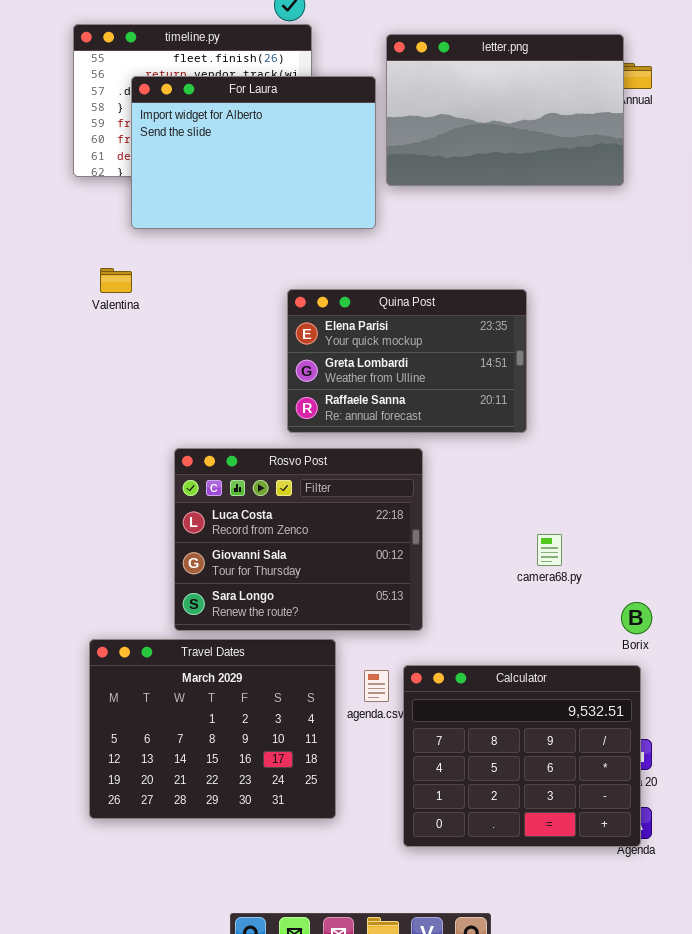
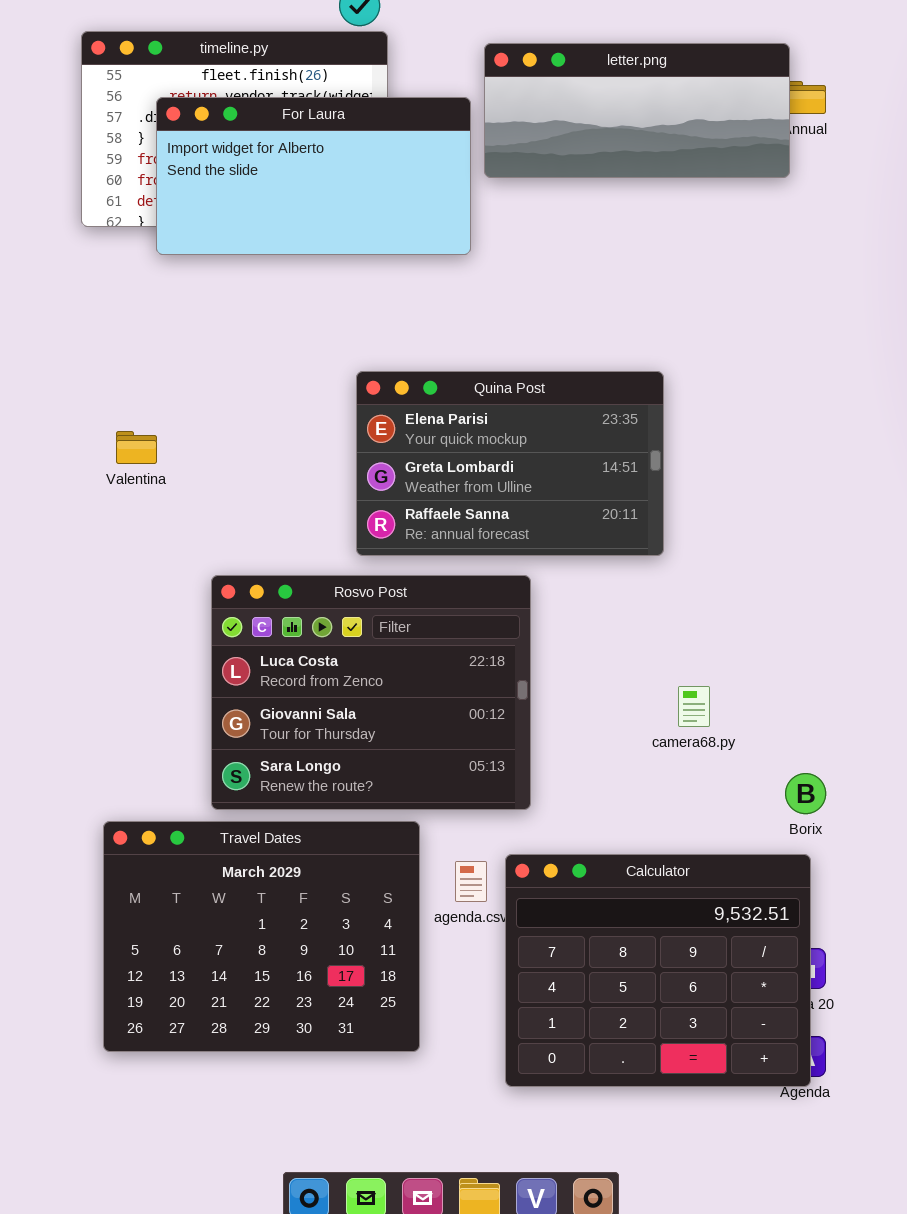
letter.png: [386,34,624,186] -> [484,43,790,178], resized
For Laura: [131,76,376,229] -> [156,97,471,255], resized
Valentina: [100,268,132,293] -> [116,431,157,464], moved

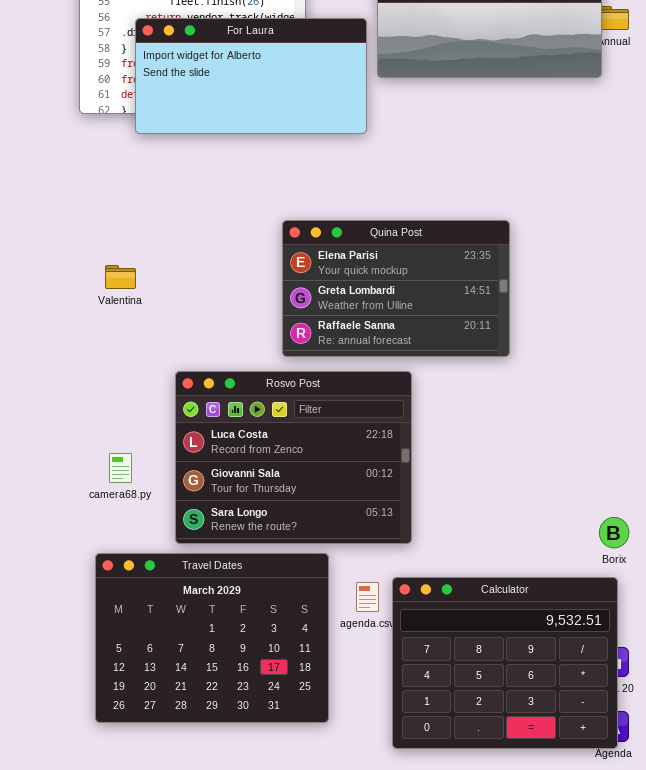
camera68.py: [678,686,710,727] -> [109,453,132,483], moved

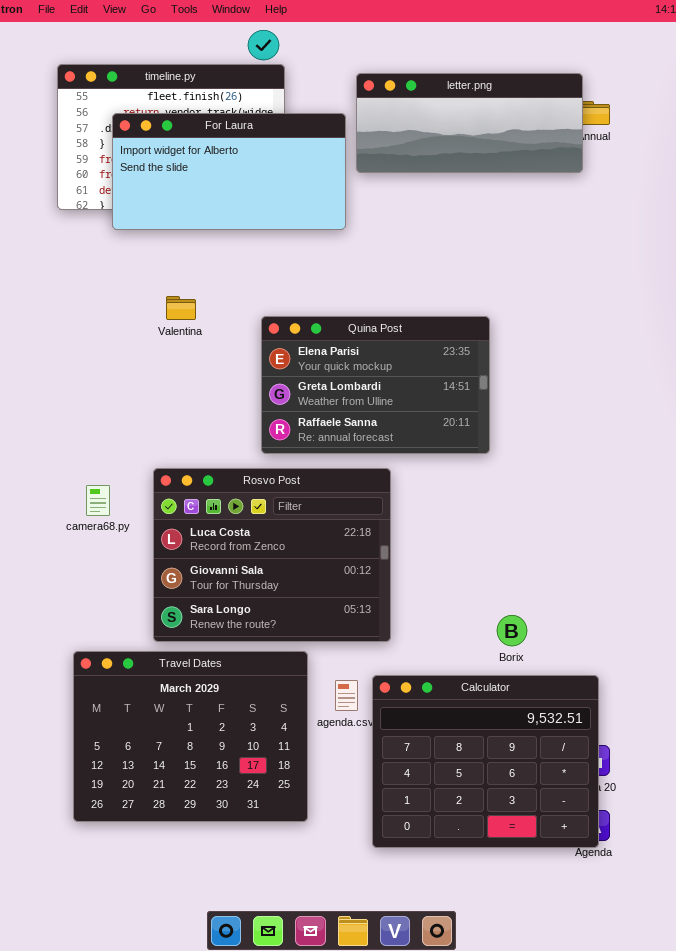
Valentina: [105,265,136,289] -> [166,296,196,320], moved
camera68.py: [109,453,132,483] -> [86,485,110,516], moved
Borix: [599,517,629,548] -> [497,615,527,646], moved

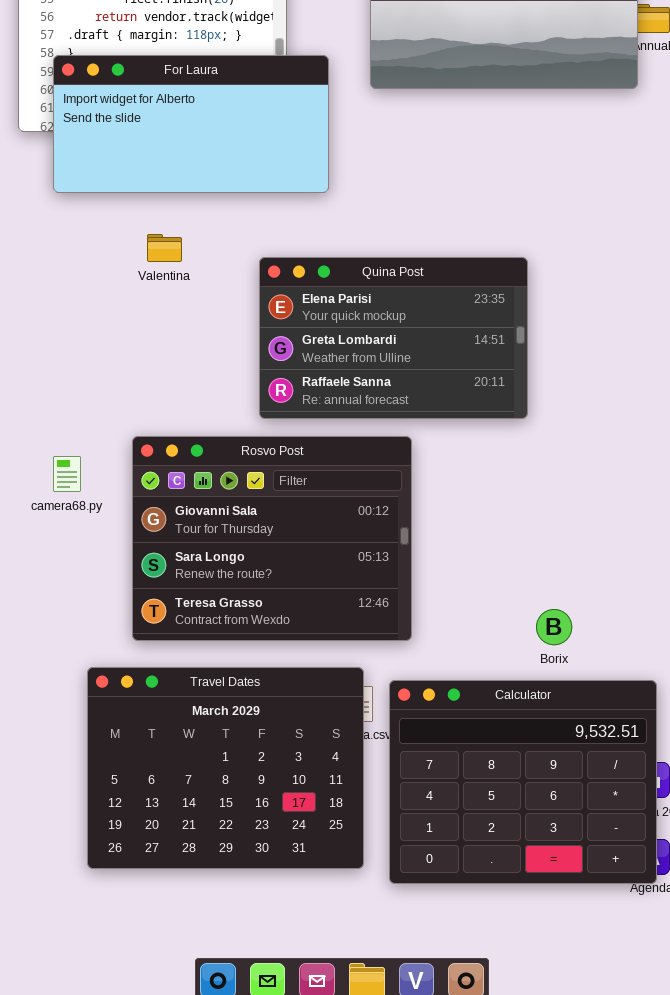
For Laura: [112,113,346,230] -> [53,55,329,193], moved
Rosvo Post: [153,468,391,642] -> [132,436,412,641], scrolled down 1 row
Travel Dates: [73,651,308,822] -> [87,667,364,869], moved

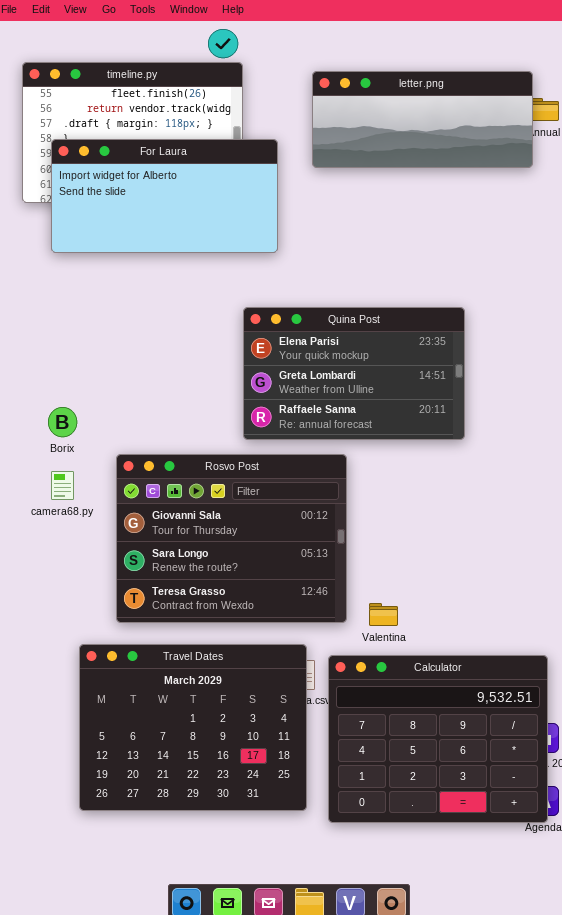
Valentina: [147,234,182,262] -> [369,603,398,626], moved
Quina Post: [259,257,528,419] -> [243,307,465,440], moved
Borix: [536,609,572,645] -> [48,407,77,437], moved

